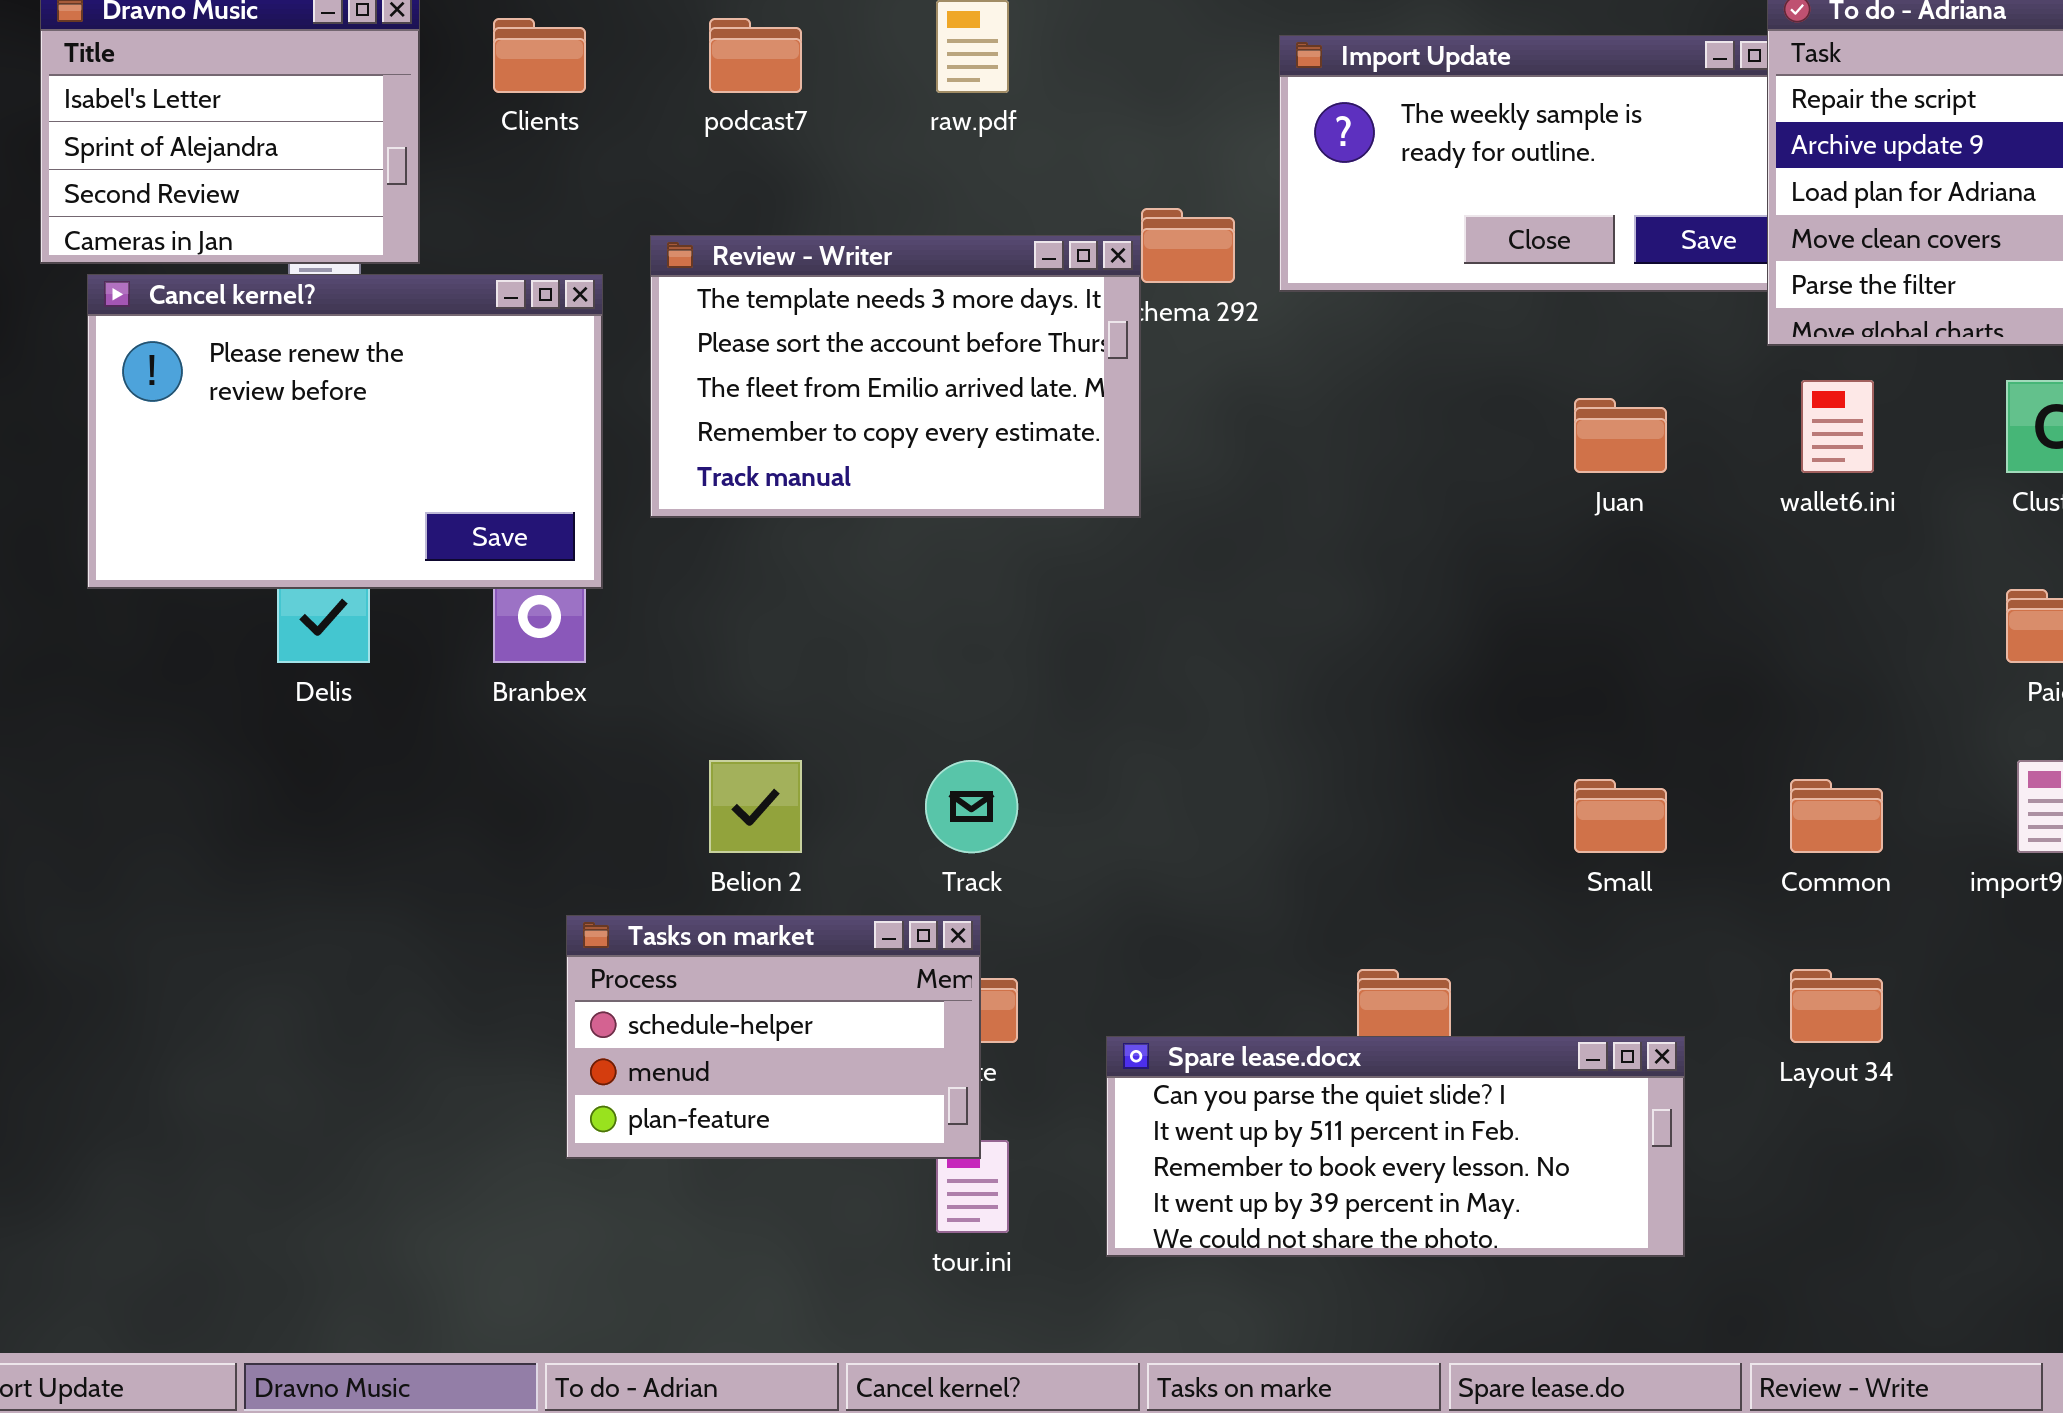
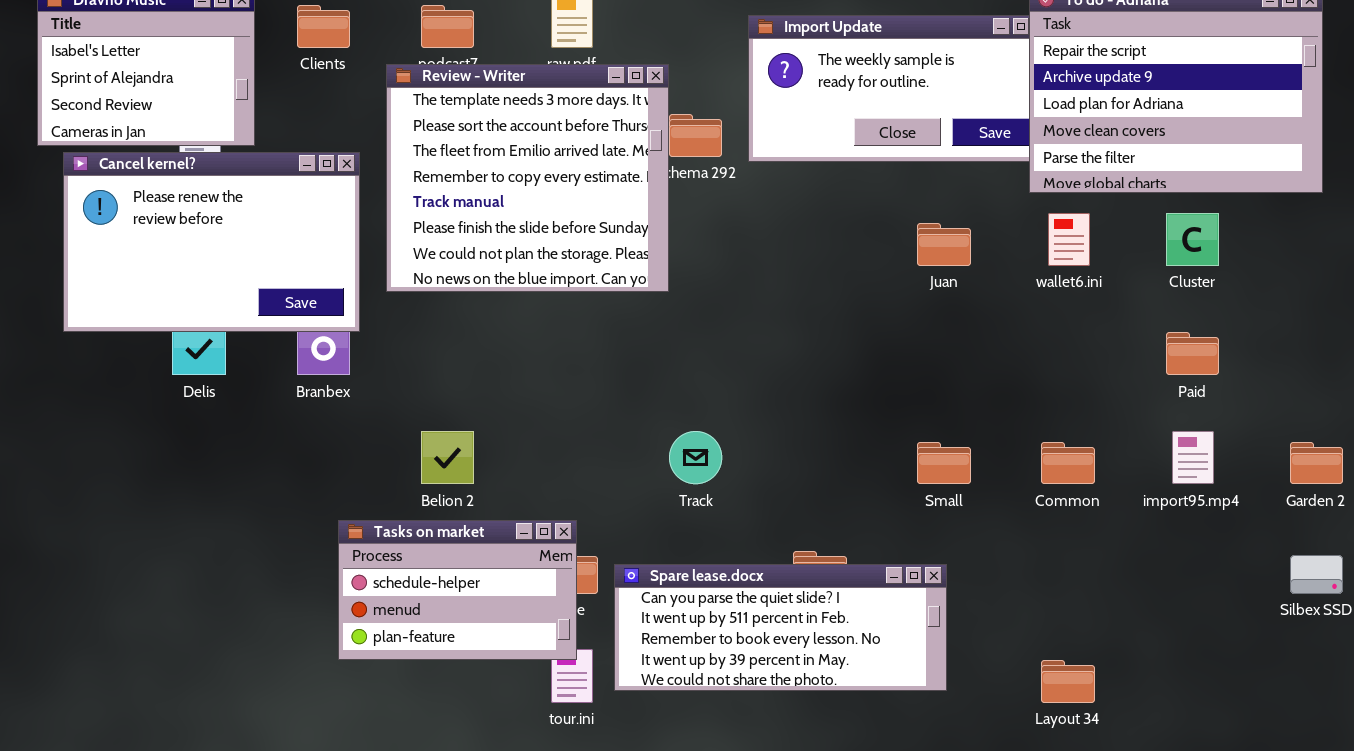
Review - Writer: [650,235,1141,518] -> [386,64,669,292], resized
Track: [925,760,1018,853] -> [669,431,722,484], moved
Layout 34: [1790,969,1883,1043] -> [1041,660,1095,703], moved
Spare lease.docx: [1106,1036,1685,1257] -> [614,564,947,691], moved

